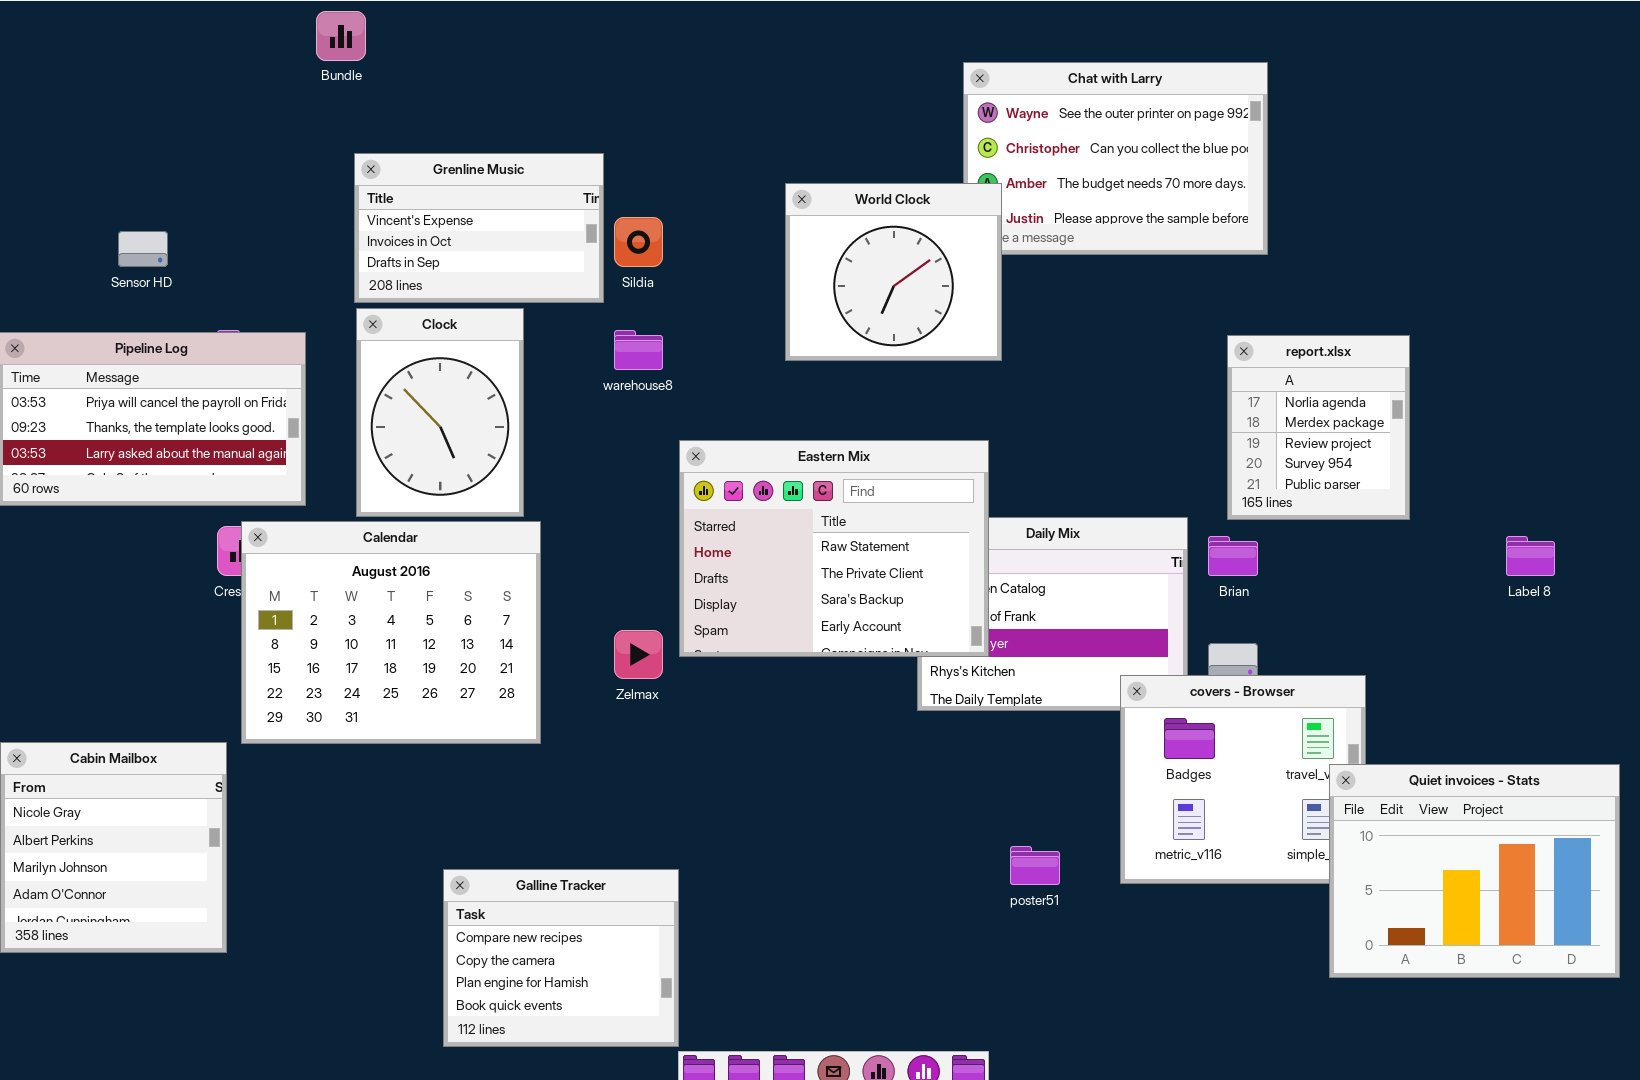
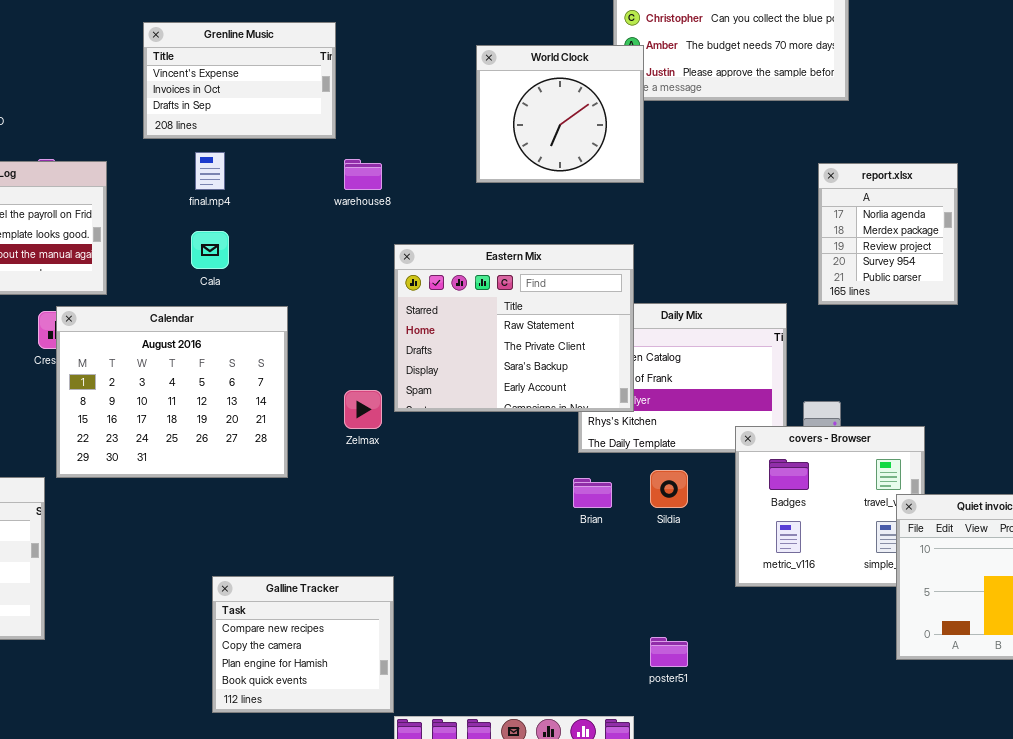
Sildia: [614,217,663,267] -> [650,470,688,508], moved
Clock: [356,308,524,517] -> none, closed
Brian: [1208,536,1258,576] -> [573,478,612,508], moved
poster51: [1010,846,1060,885] -> [650,637,688,667], moved

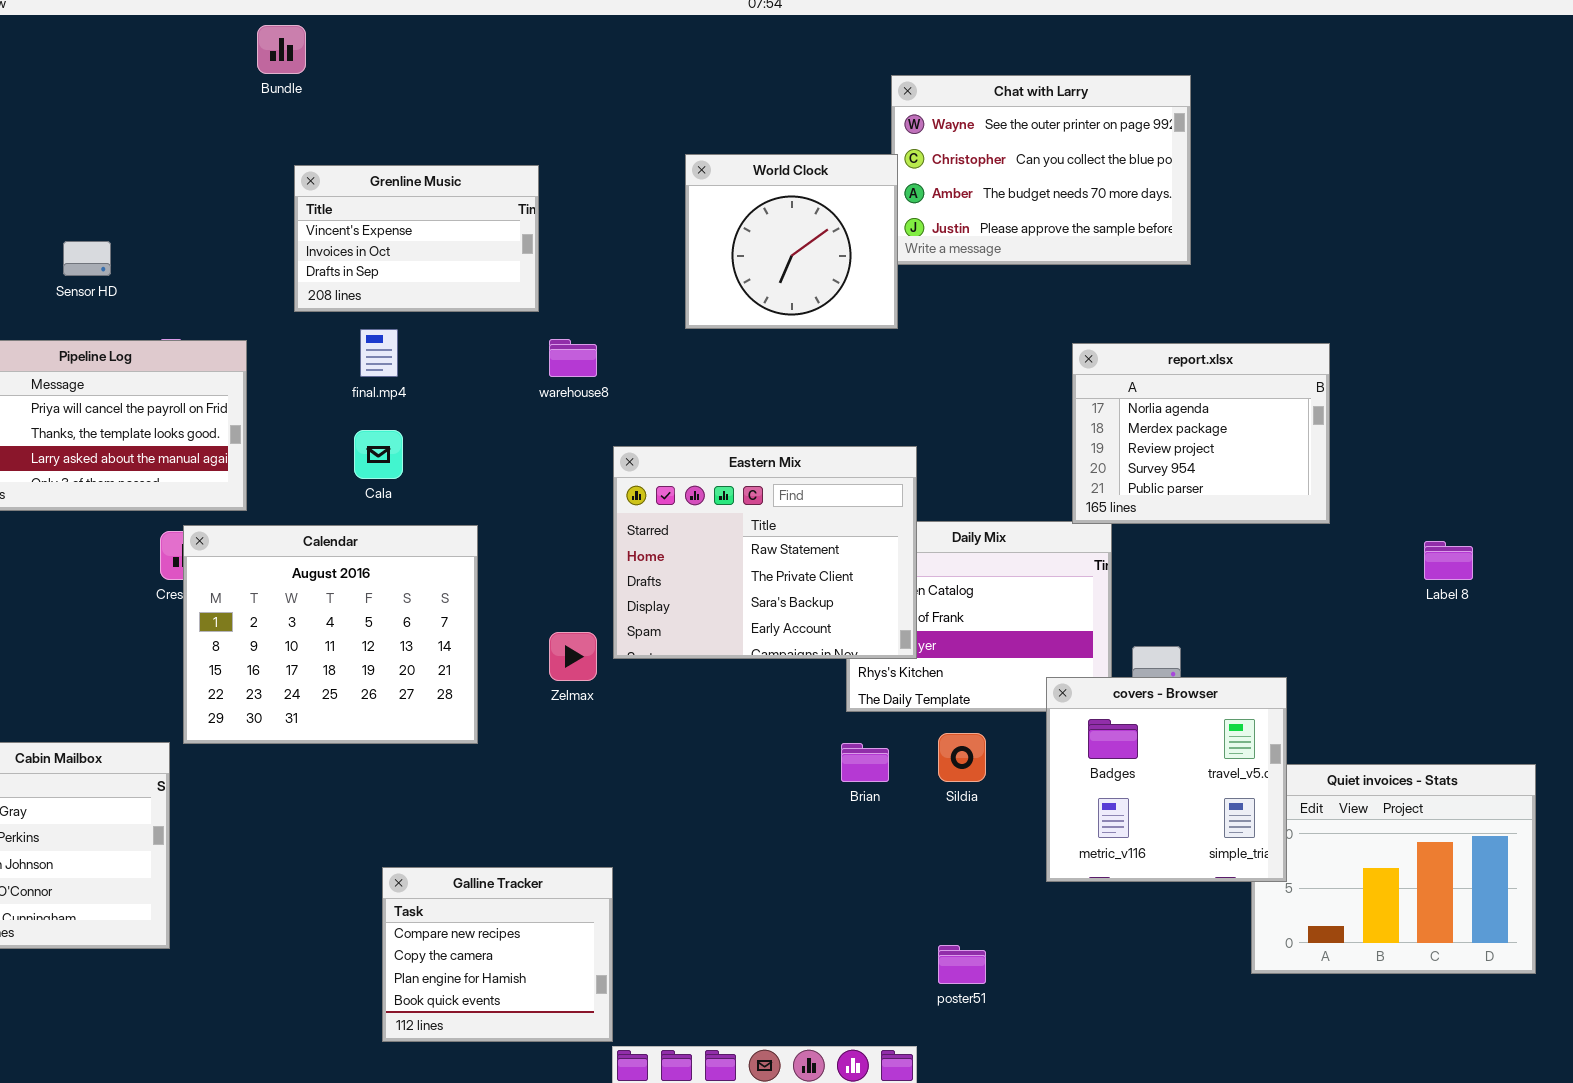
World Clock: [476,45,644,183] -> [685,154,898,329], moved
report.xlsx: [818,163,958,305] -> [1072,343,1330,524], resized
covers - Browser: [735,426,925,587] -> [1046,677,1287,882], raised

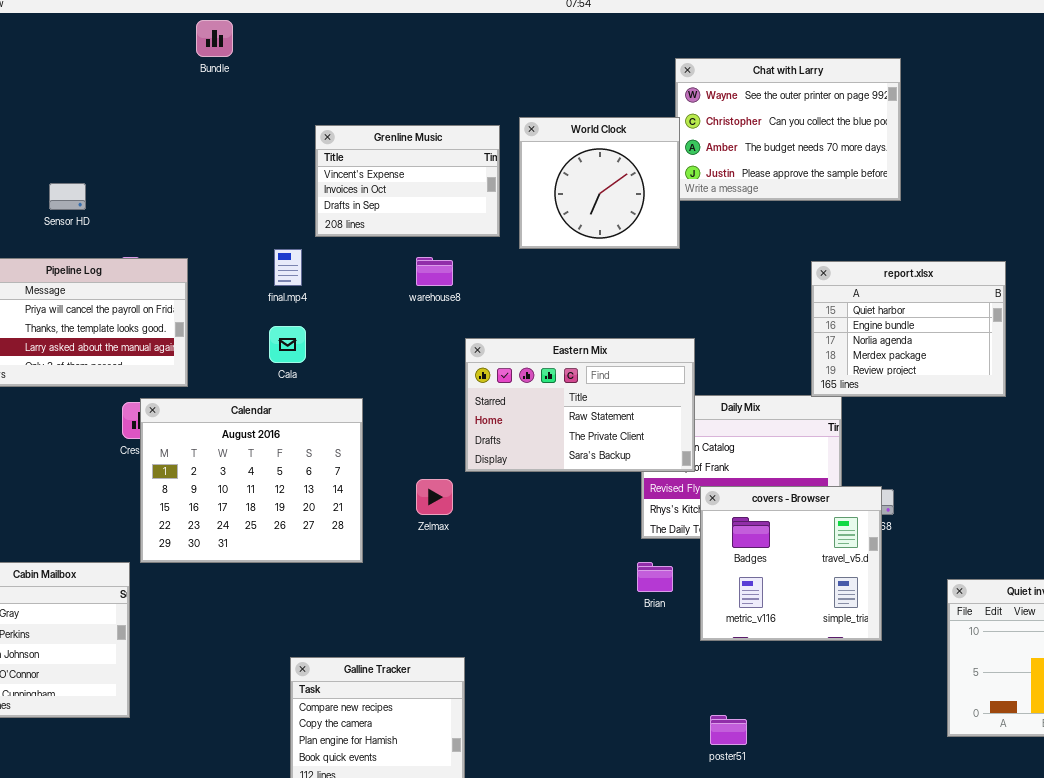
Grenline Music: [294,165,539,312] -> [315,125,500,237], moved
report.xlsx: [1072,343,1330,524] -> [811,261,1006,397], scrolled up 2 rows
Eastern Mix: [613,446,917,659] -> [465,338,695,472], resized
covers - Browser: [1046,677,1287,882] -> [700,486,882,641], moved

